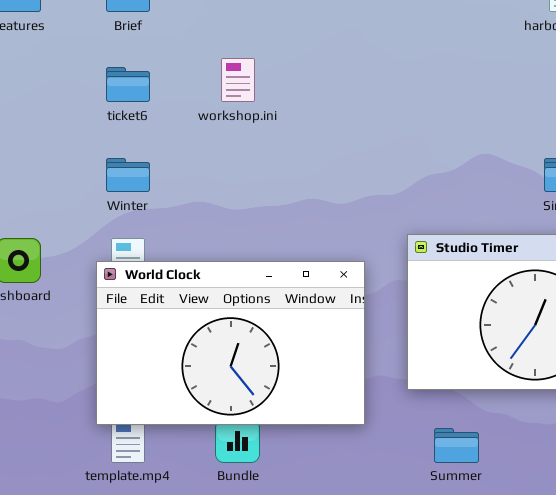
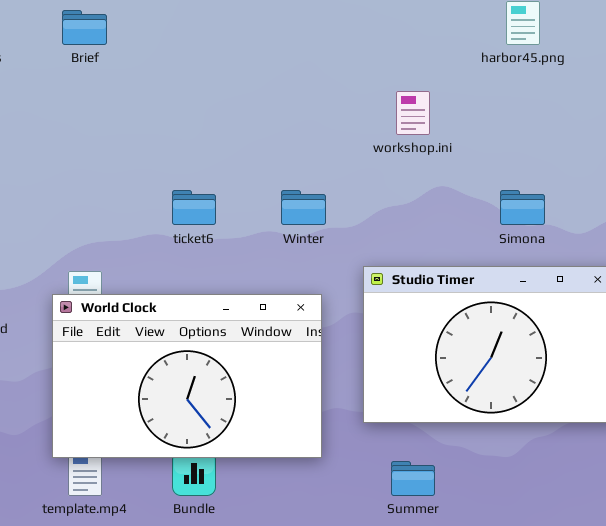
workshop.ini: [221,58,255,102] -> [396,91,430,135], moved
ticket6: [106,67,150,102] -> [172,190,216,225], moved
Winter: [106,158,150,192] -> [281,190,326,225], moved

